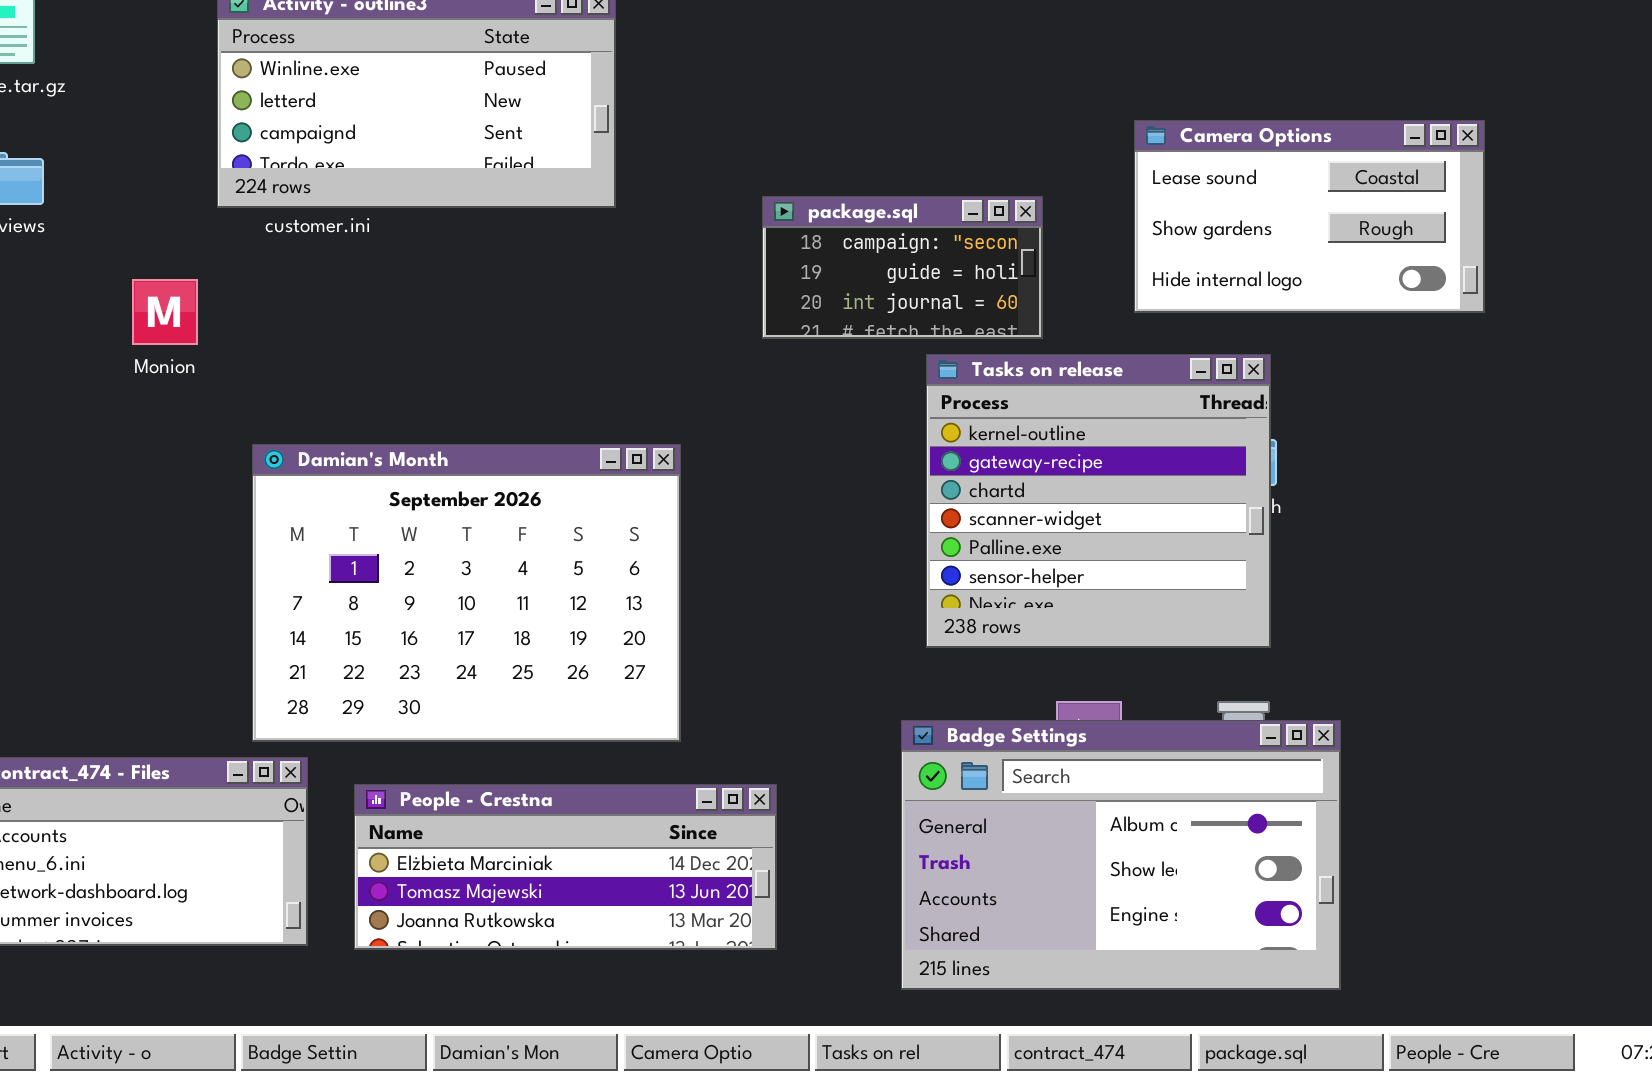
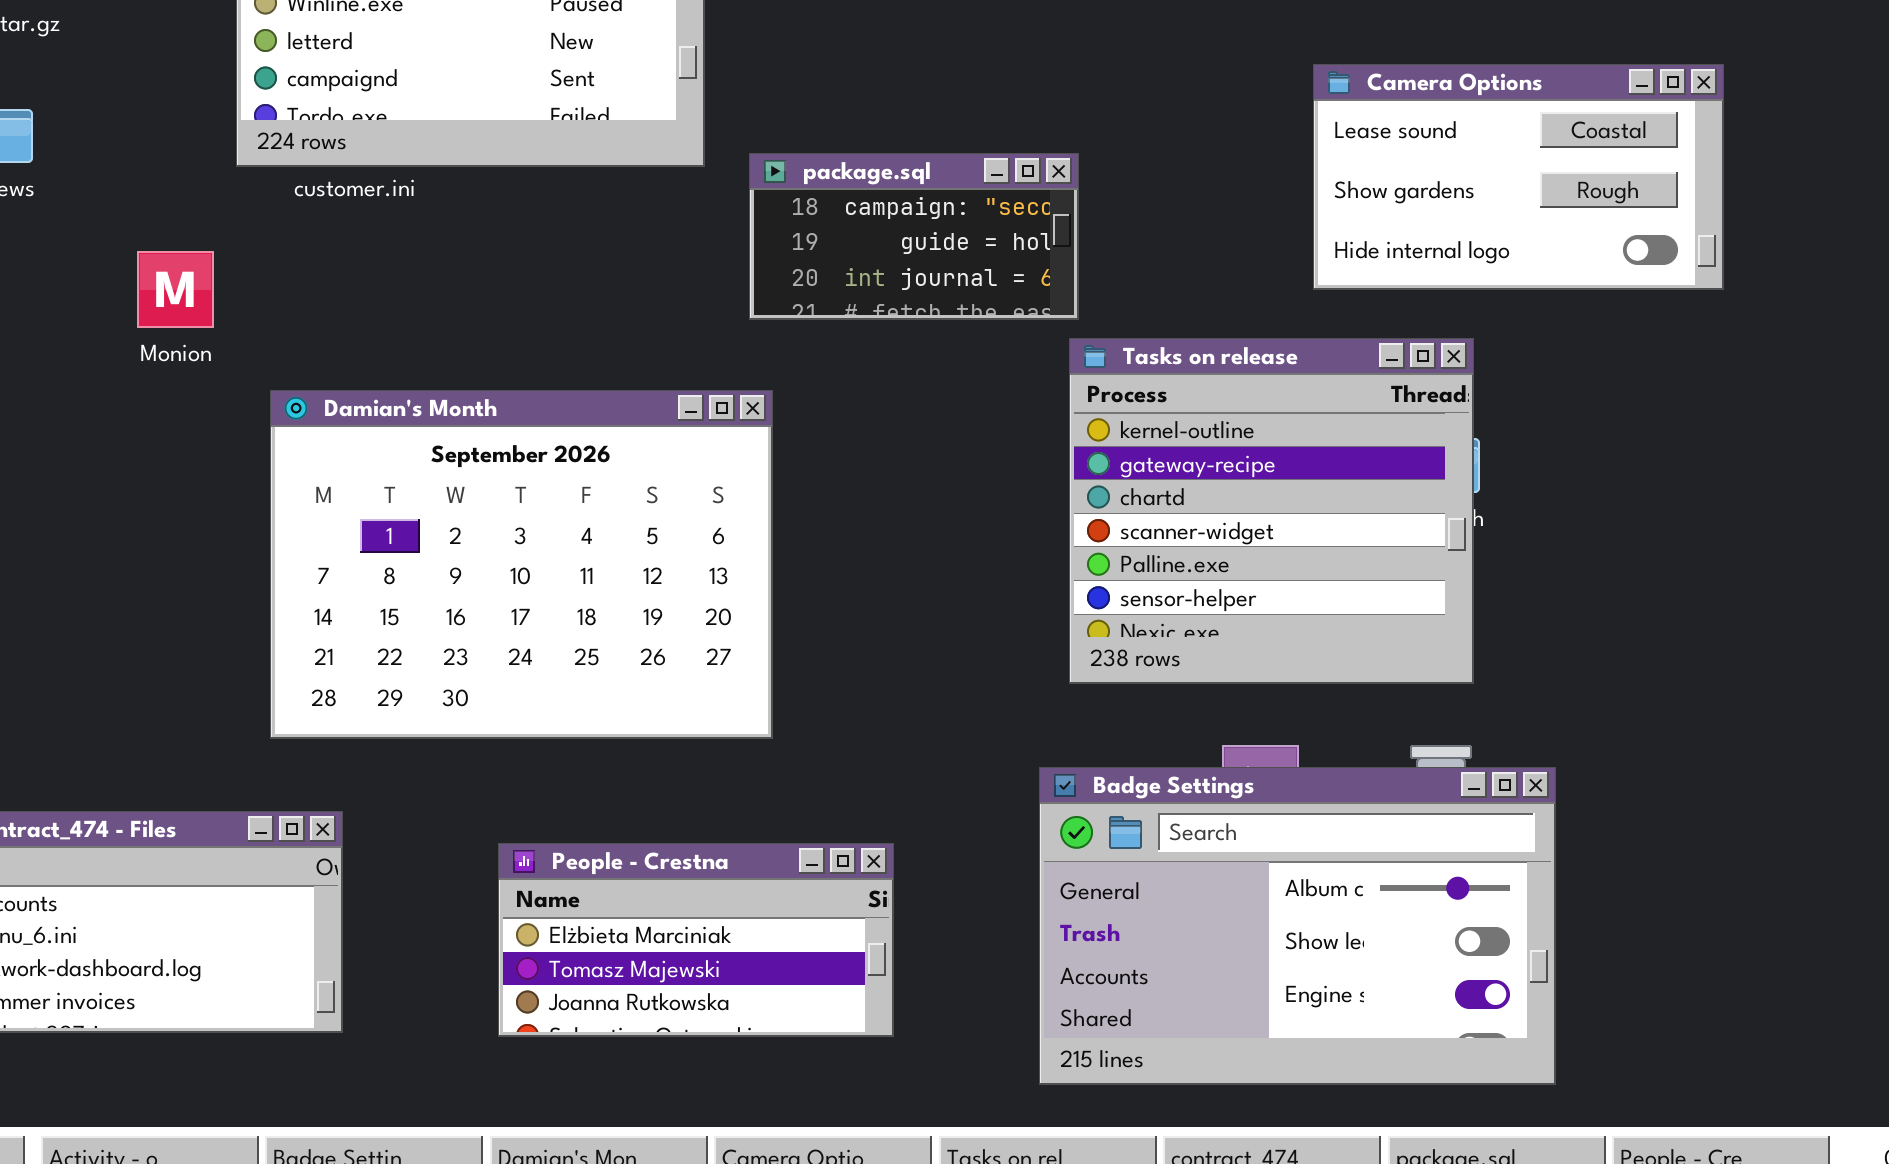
package.sql: [762,196,1043,339] -> [749,153,1079,320], moved
Damian's Month: [252,444,681,742] -> [270,390,773,739], moved
People - Crestna: [354,784,777,950] -> [498,843,894,1037], resized

